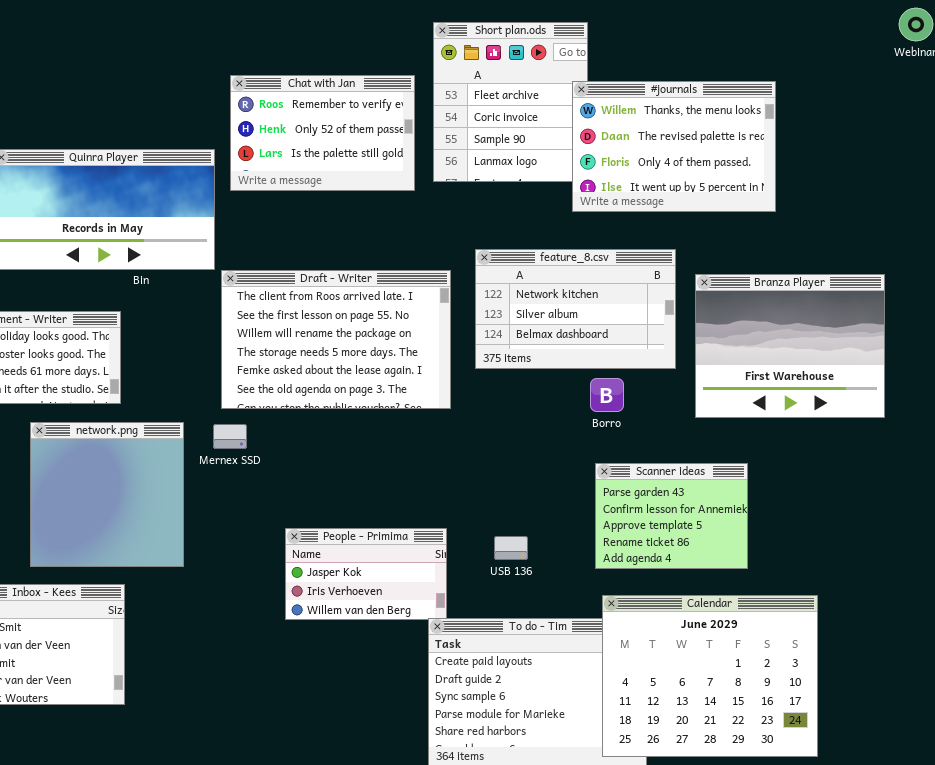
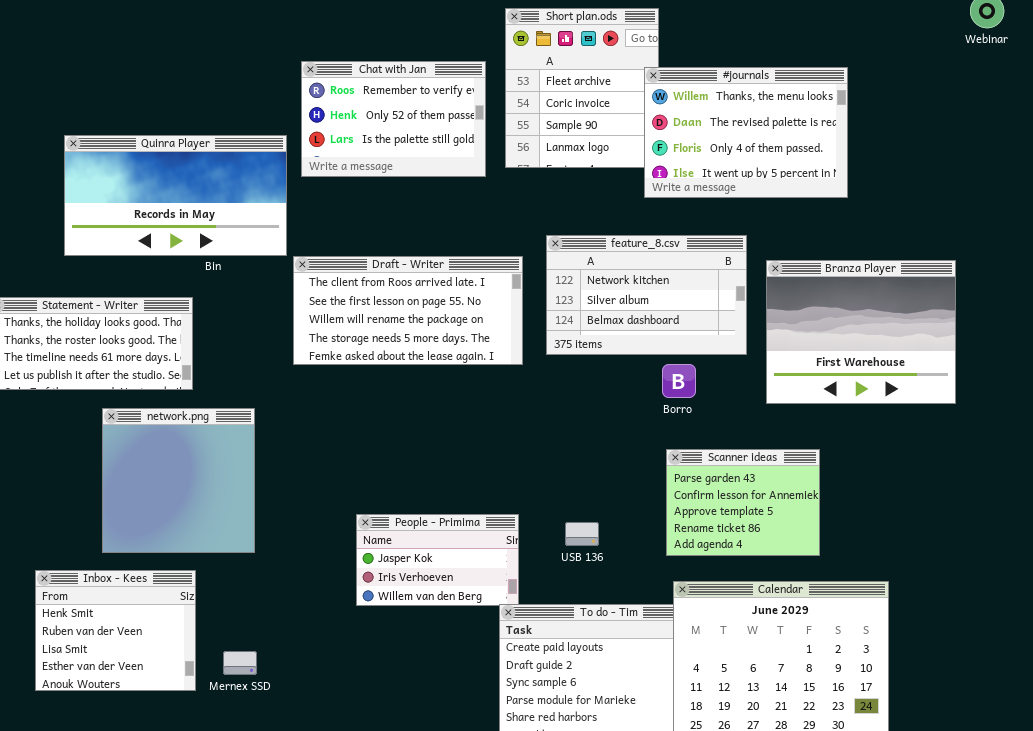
Draft - Writer: [221,270,451,409] -> [293,256,523,365], resized
Mernex SSD: [213,424,247,449] -> [223,651,257,675], moved

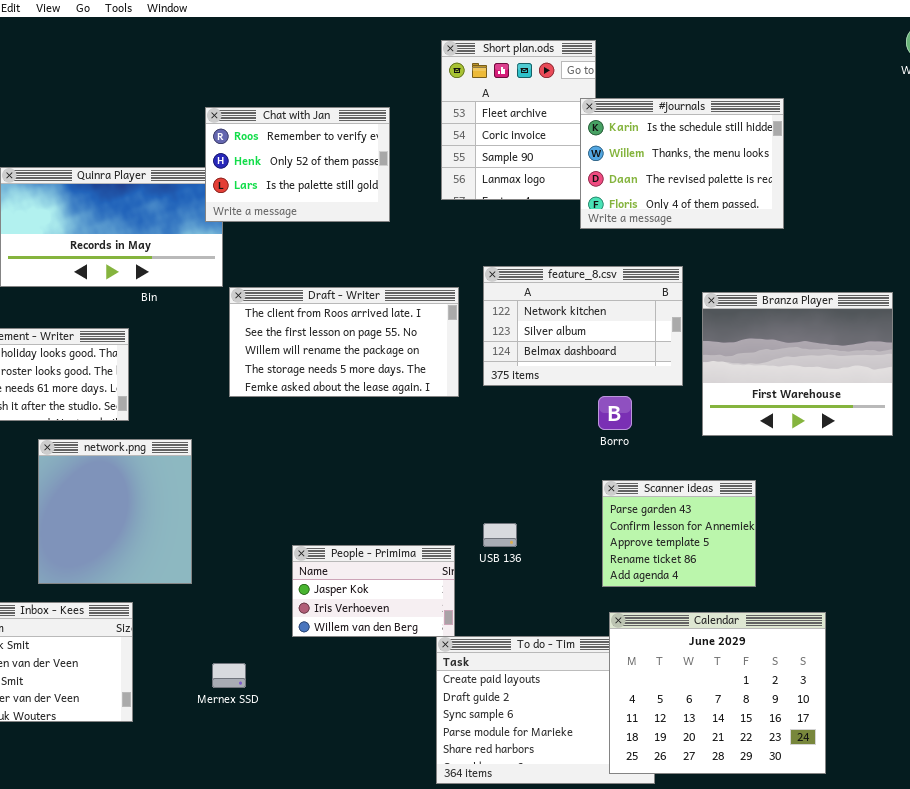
Chat with Jan: [301,61,486,177] -> [205,107,390,222], moved
#journals: [644,67,848,198] -> [580,98,784,229], scrolled up 1 row
USB 136: [565,522,599,546] -> [483,523,517,547], moved
Mernex SSD: [223,651,257,675] -> [212,663,246,688], moved

